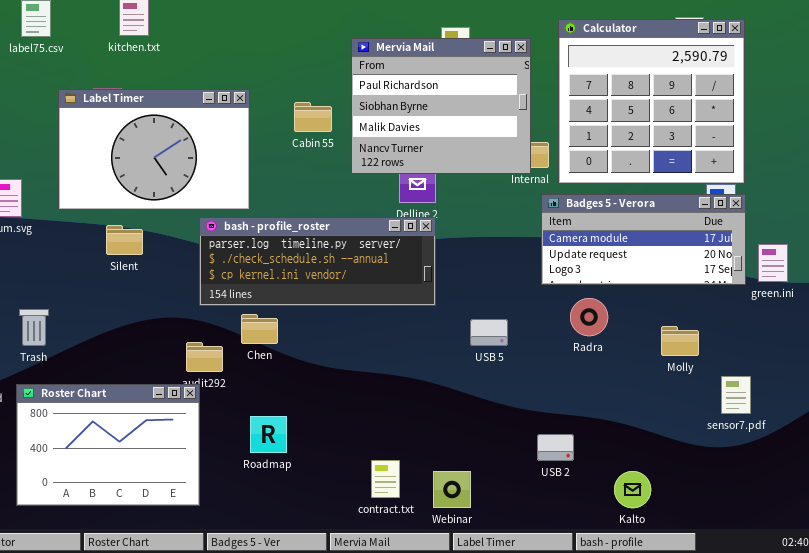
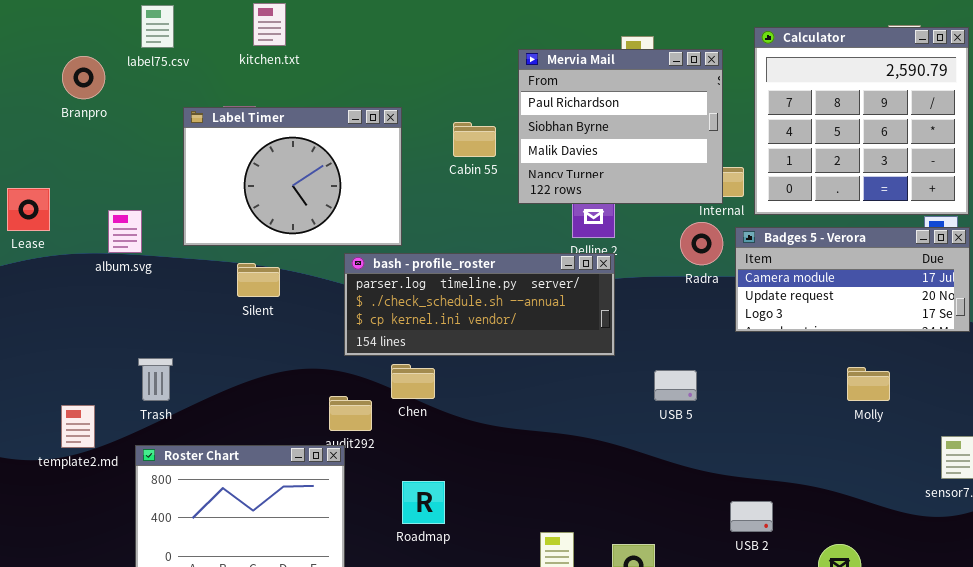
Radra: [570,298,608,336] -> [680,222,723,265], moved
Molly: [661,326,699,356] -> [847,367,890,401], moved

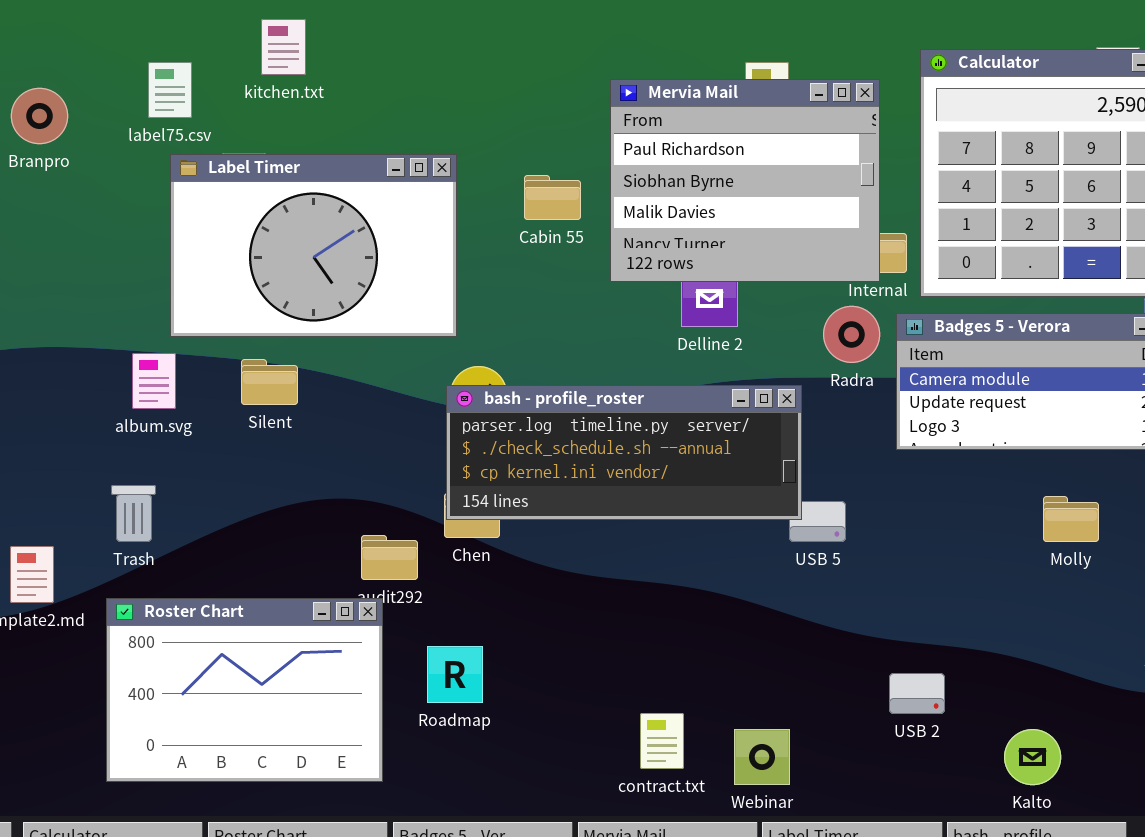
label75.csv: [141,5,174,48] -> [148,62,192,118], moved
album.svg: [108,210,142,253] -> [132,353,176,409], moved
bash - profile_roster: [344,253,615,356] -> [446,385,802,520], moved
Roadmap: [402,481,445,524] -> [427,646,483,703], moved

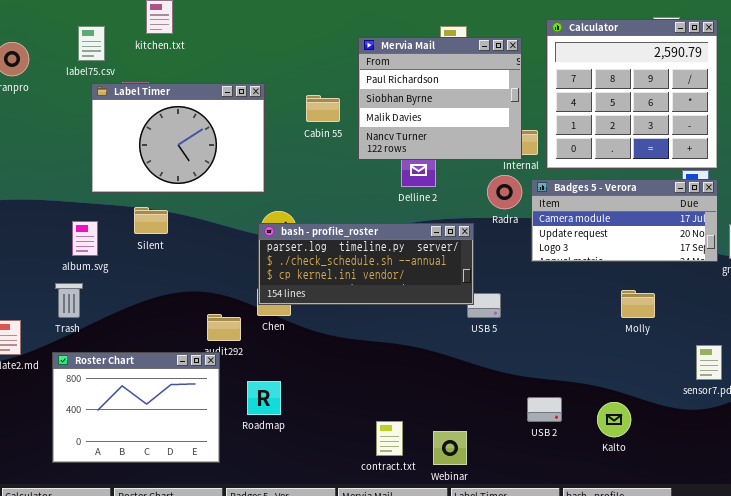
album.svg: [132,353,176,409] -> [72,221,98,256], moved
Kalto: [1004,729,1061,785] -> [597,402,631,437], moved

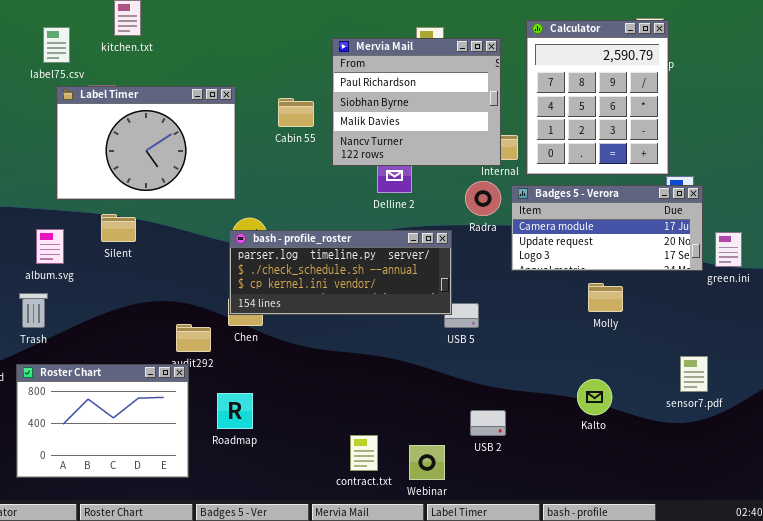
Calculator: [546,19,718,169] -> [526,20,669,175], resized
Molly: [621,290,655,318] -> [588,283,623,312], moved
USB 2: [527,397,562,422] -> [470,410,506,436], moved
Kalto: [597,402,631,437] -> [577,379,612,415], moved

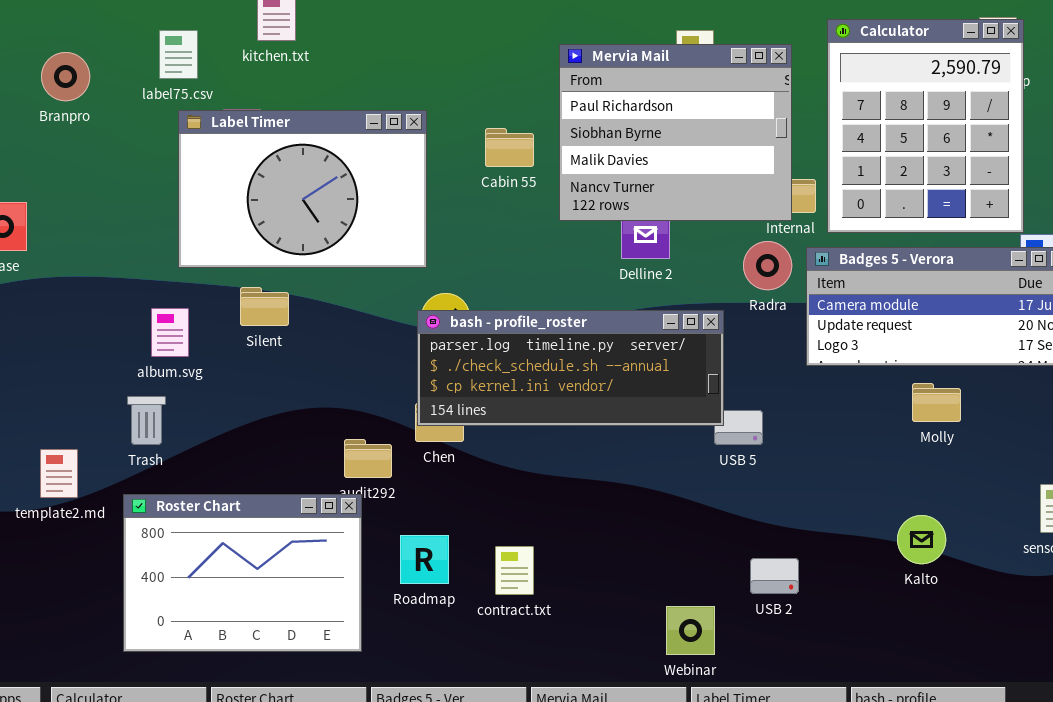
contract.txt: [350,435,378,471] -> [495,546,534,595], moved

